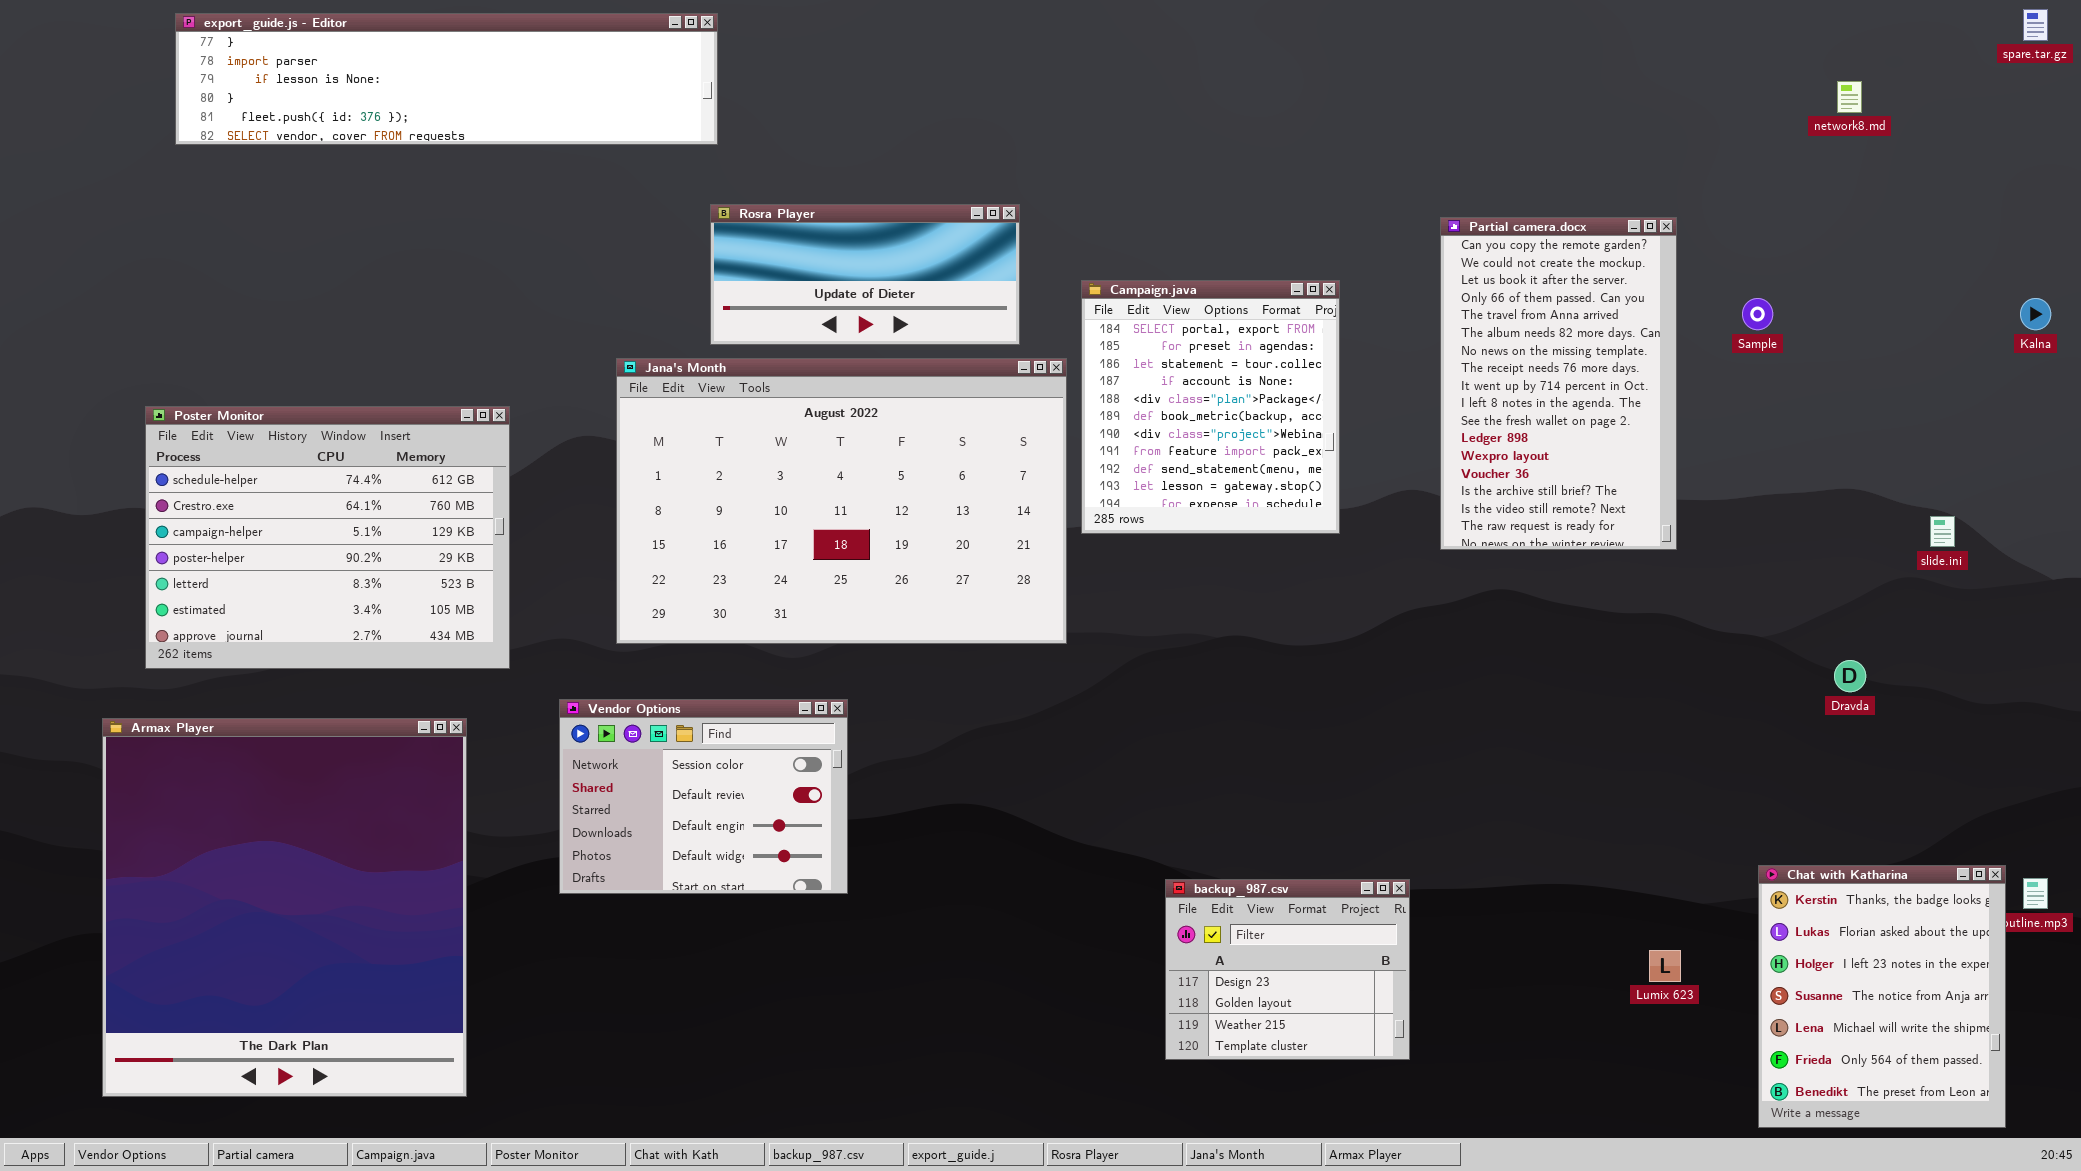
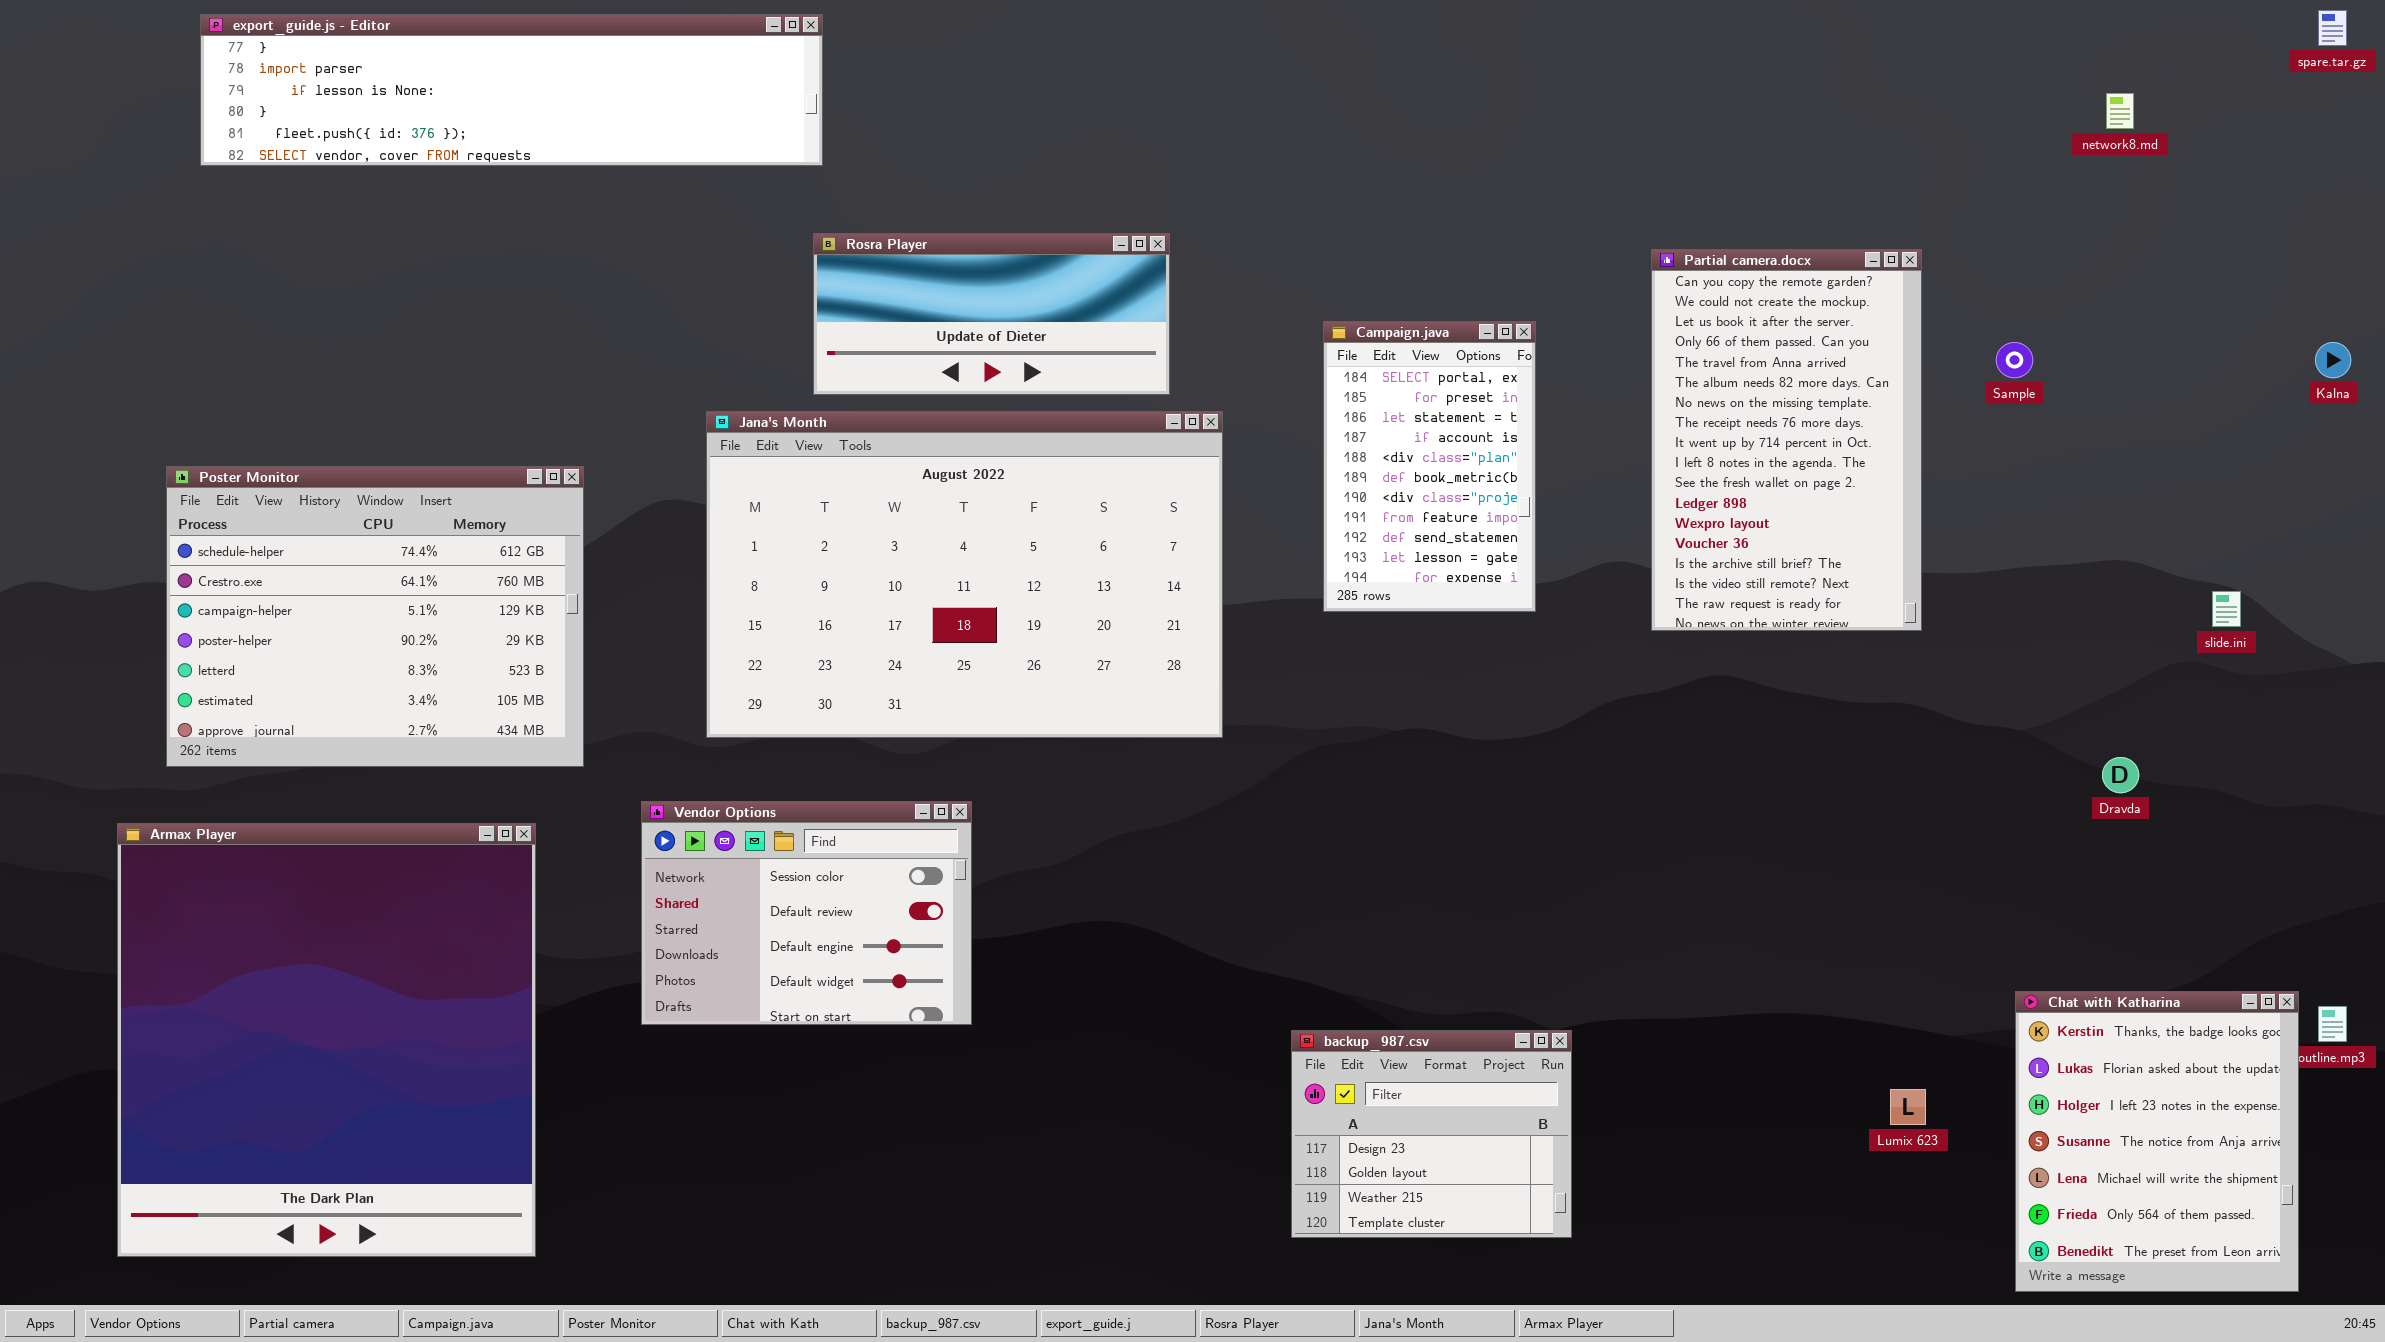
Campaign.java: [1081,280,1340,534] -> [1323,321,1536,612], resized
backup_987.csv: [1165,879,1410,1060] -> [1291,1030,1572,1238], moved

